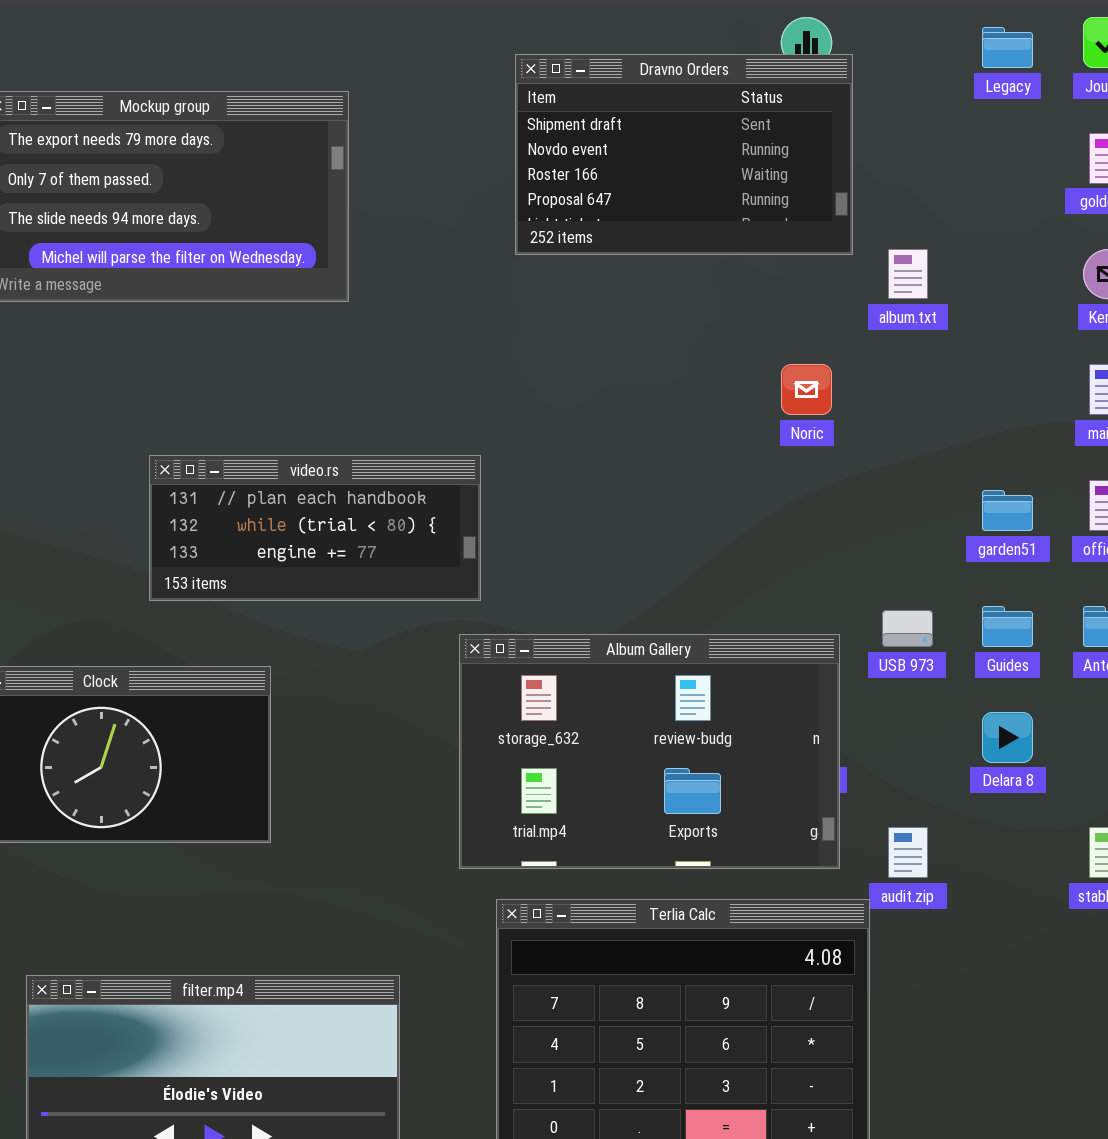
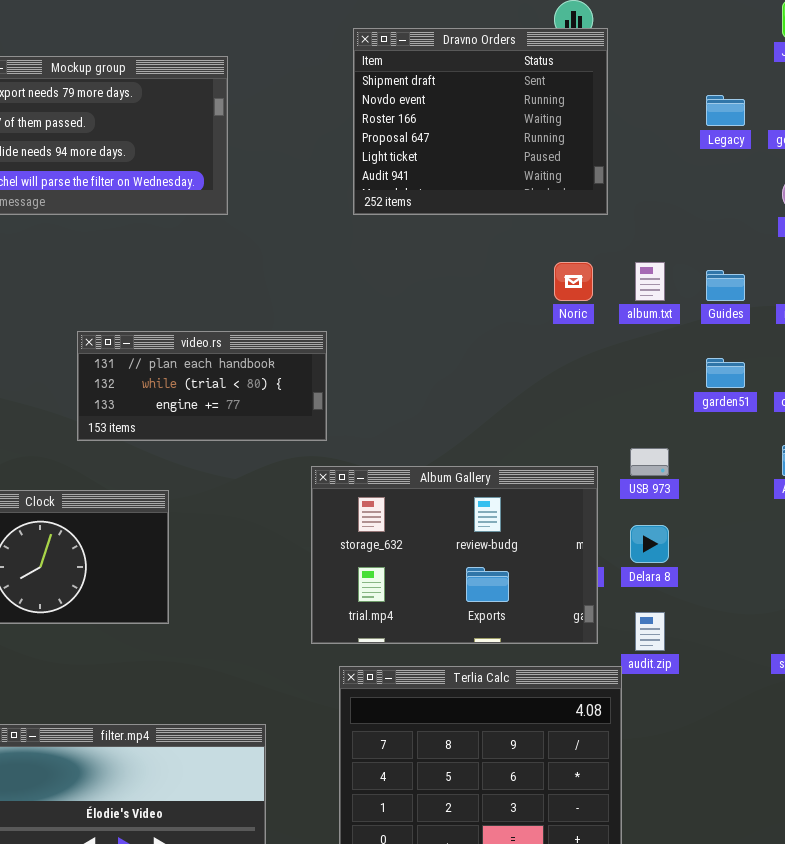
Legacy: [982,27,1033,68] -> [706,95,745,126], moved
Dravno Orders: [515,54,853,255] -> [353,28,608,215], resized
album.txt: [888,249,928,299] -> [635,262,665,301], moved
Guides: [982,606,1033,647] -> [706,270,745,301], moved
Delara 8: [982,712,1033,763] -> [630,525,669,563], moved

